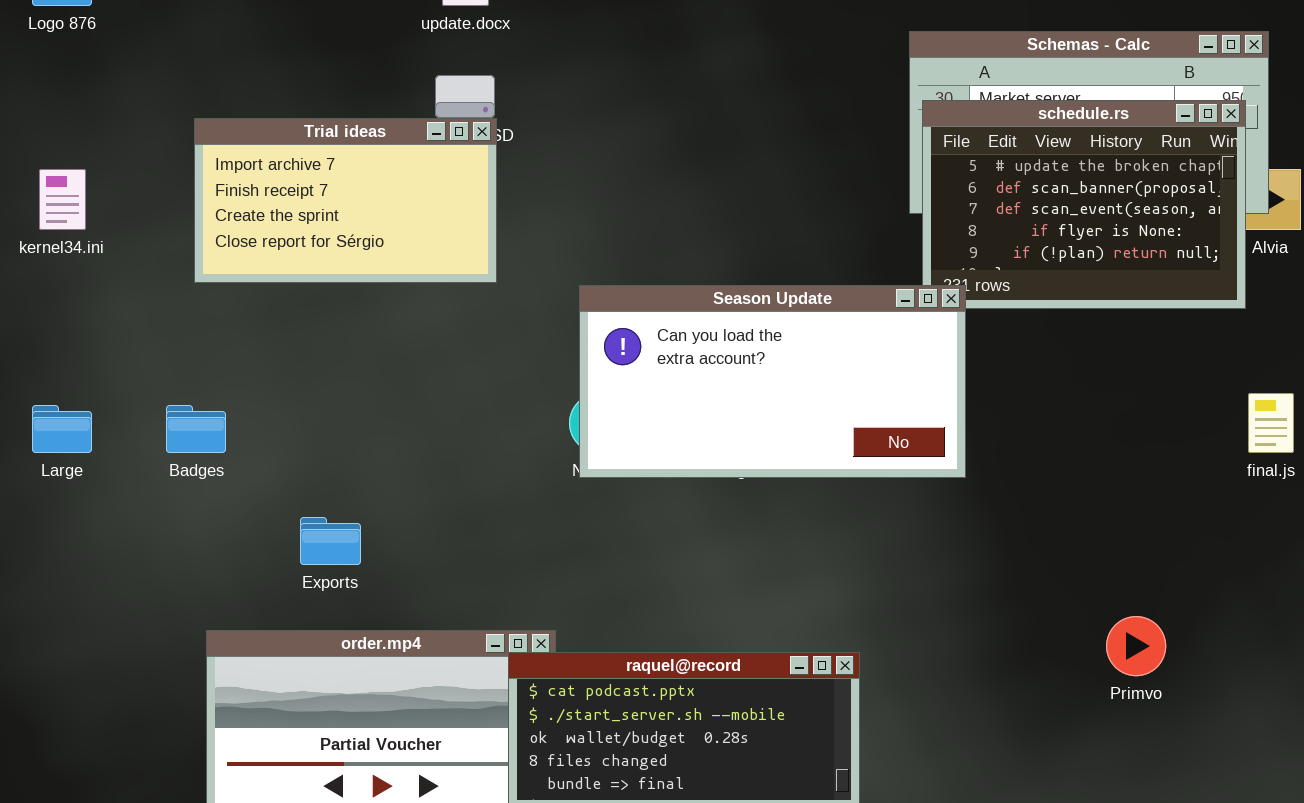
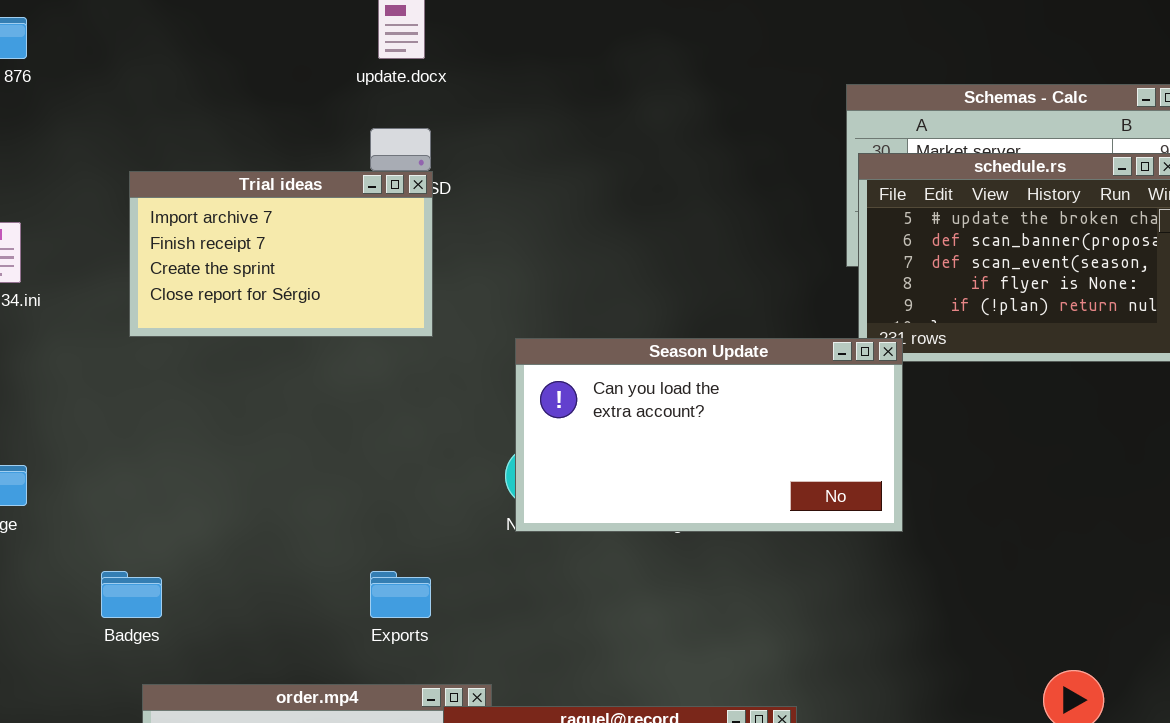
Badges: [166,405,226,453] -> [101,571,162,618], moved
Exports: [300,517,361,565] -> [370,571,431,618], moved

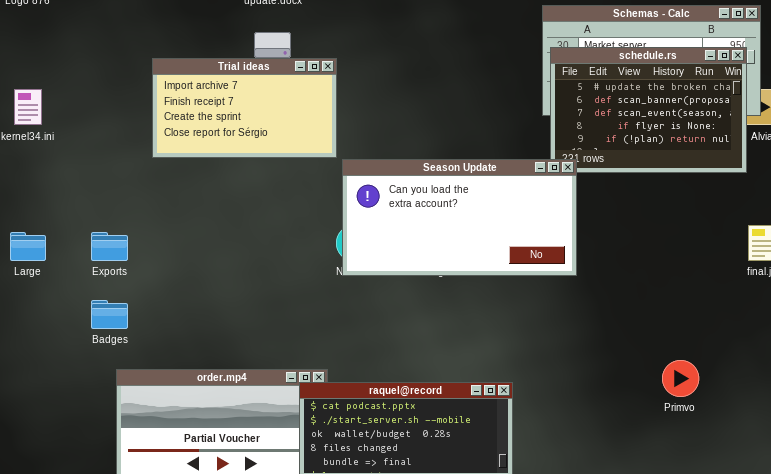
Trial ideas: [129,171,433,337] -> [152,58,337,158], moved
Exports: [370,571,431,618] -> [91,232,128,261], moved

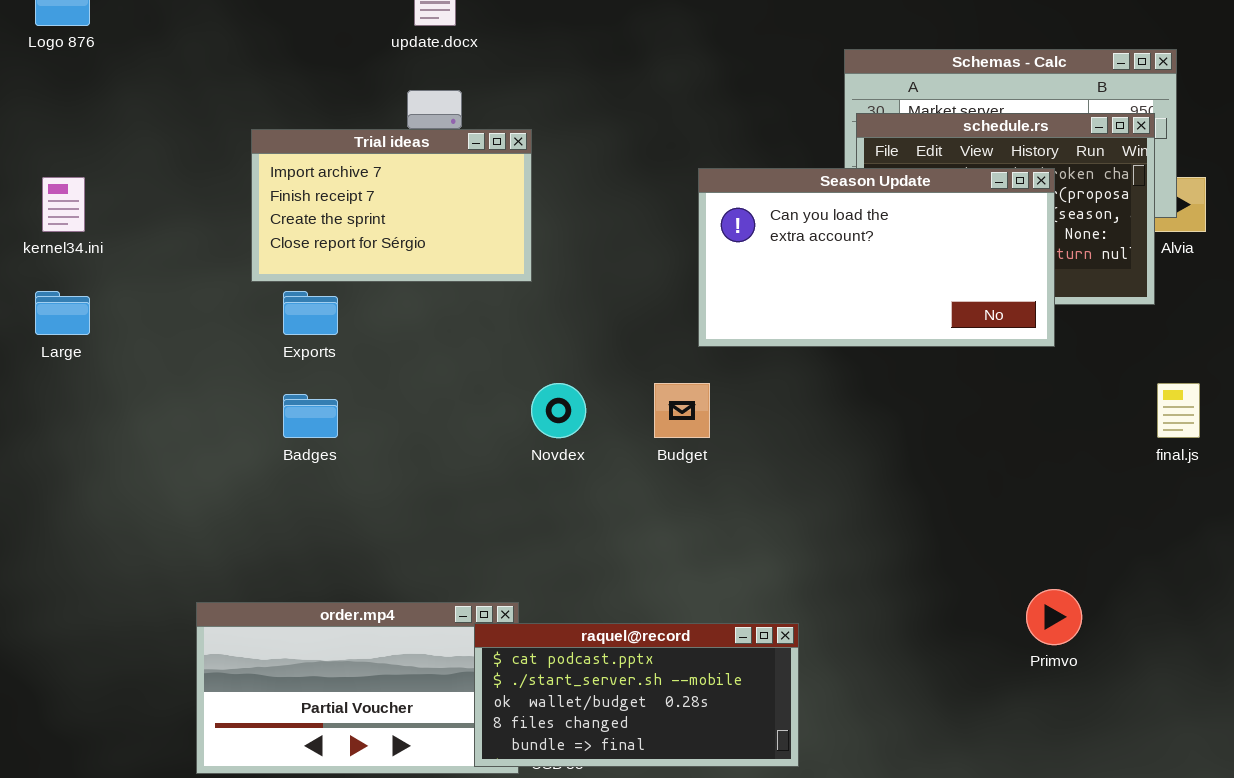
Season Update: [342,159,577,276] -> [698,168,1055,347], moved
Large: [10,232,46,261] -> [35,291,90,335], moved
Exports: [91,232,128,261] -> [283,291,338,335], moved
Badges: [91,300,128,329] -> [283,394,338,438], moved

